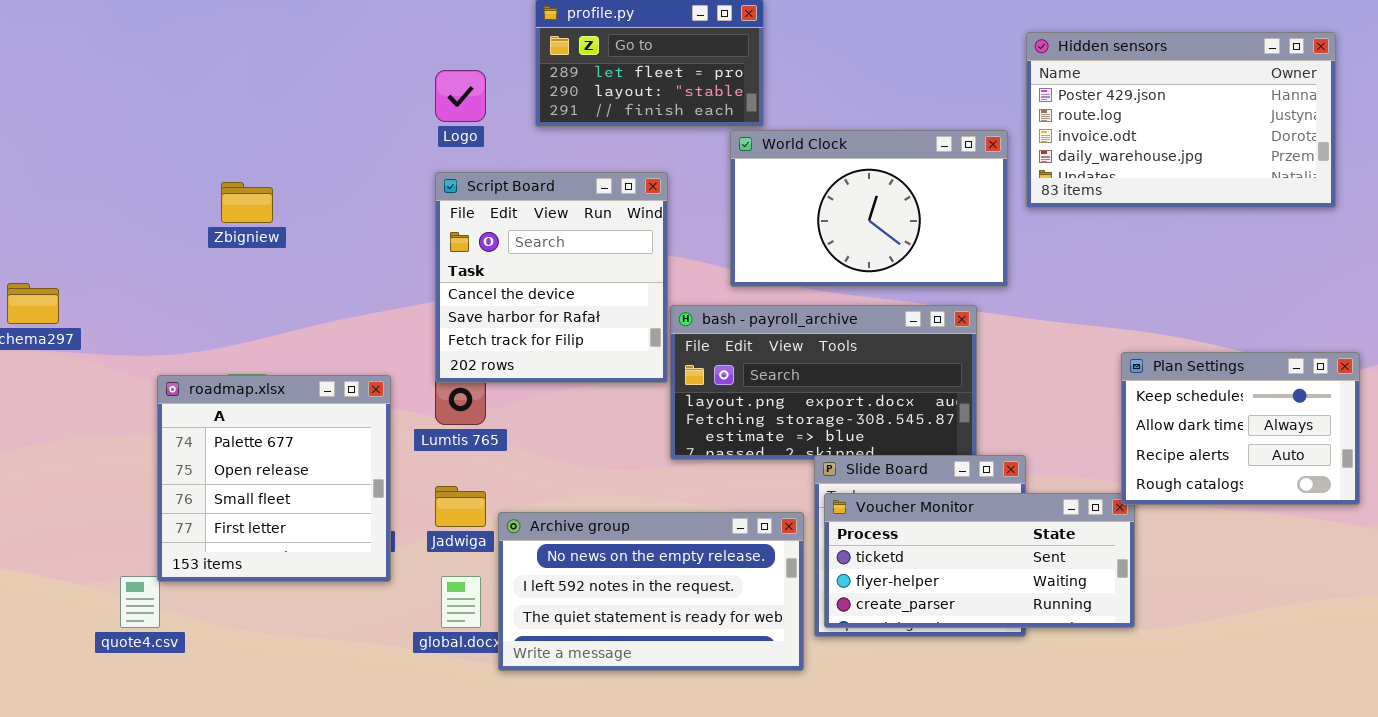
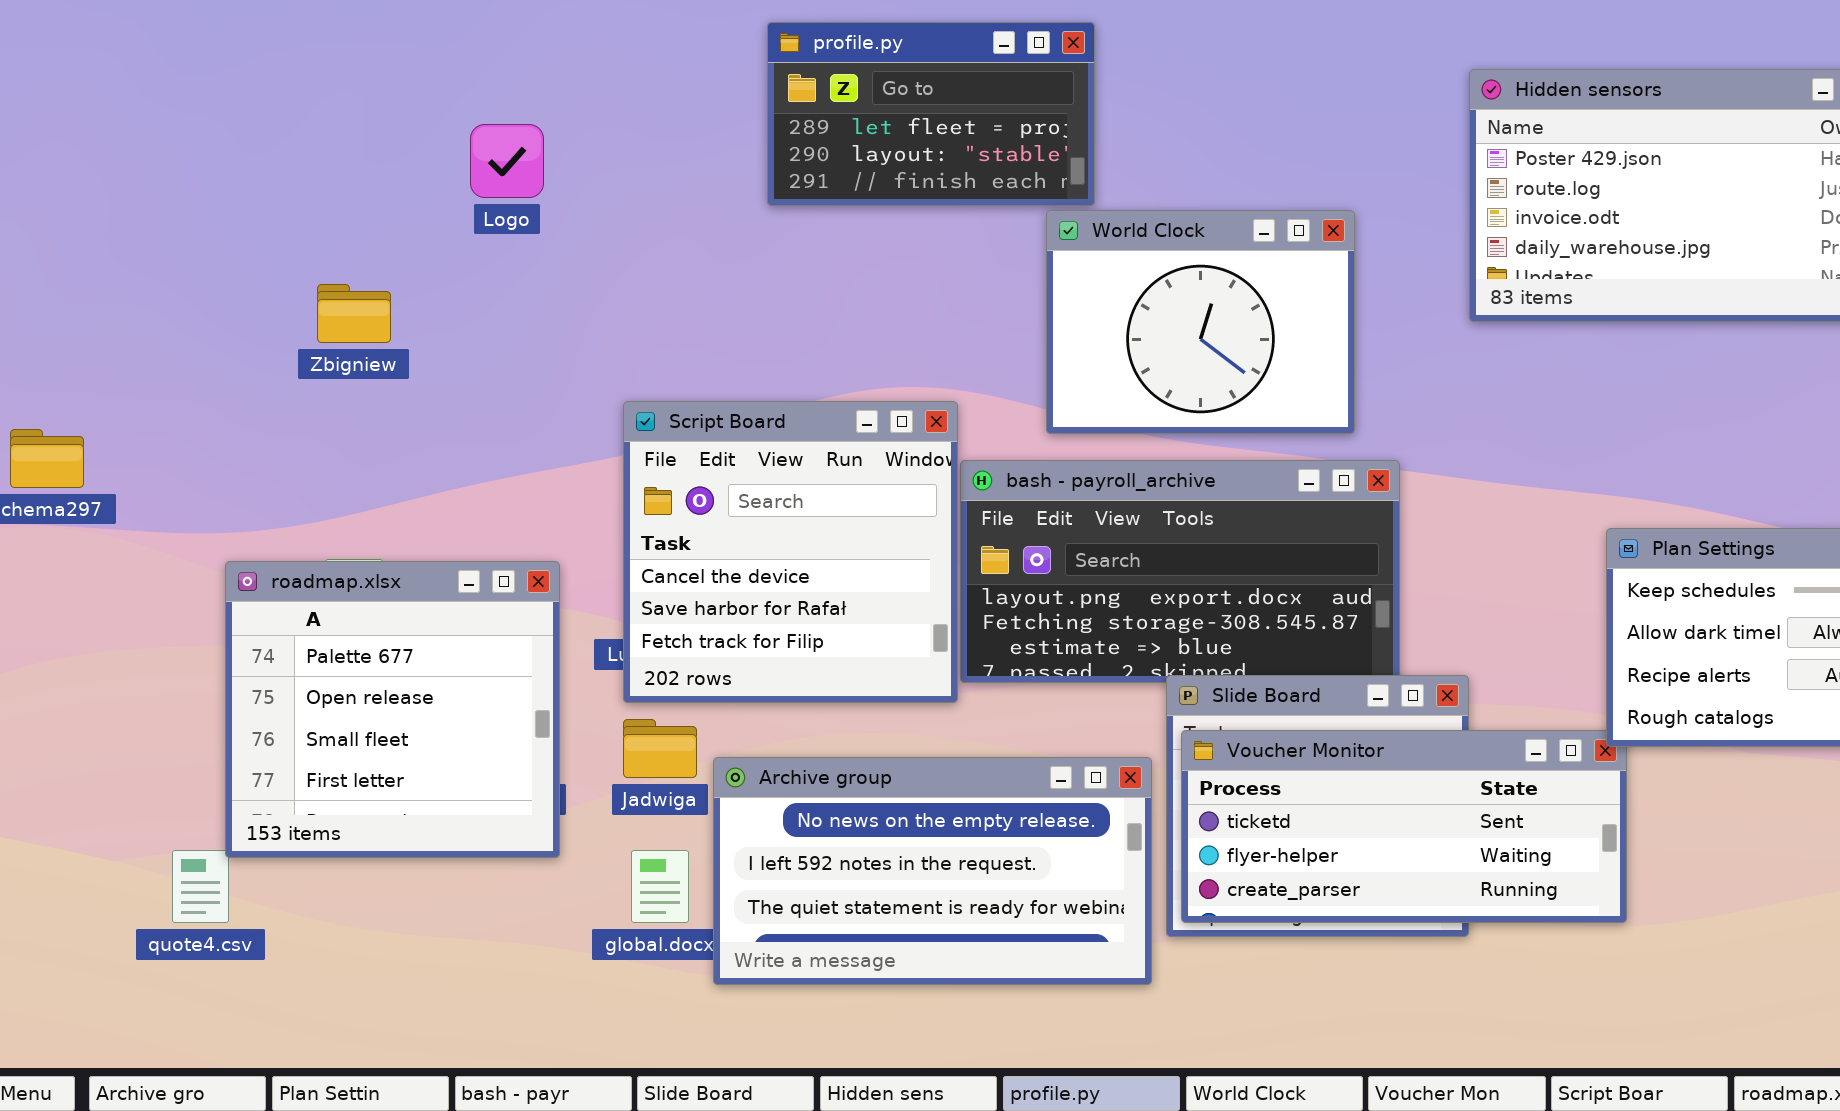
Logo: [435,70,486,122] -> [470,124,544,198], moved
World Clock: [730,130,1008,287] -> [1046,210,1355,434], resized
Script Board: [435,172,668,383] -> [623,401,958,703], moved

